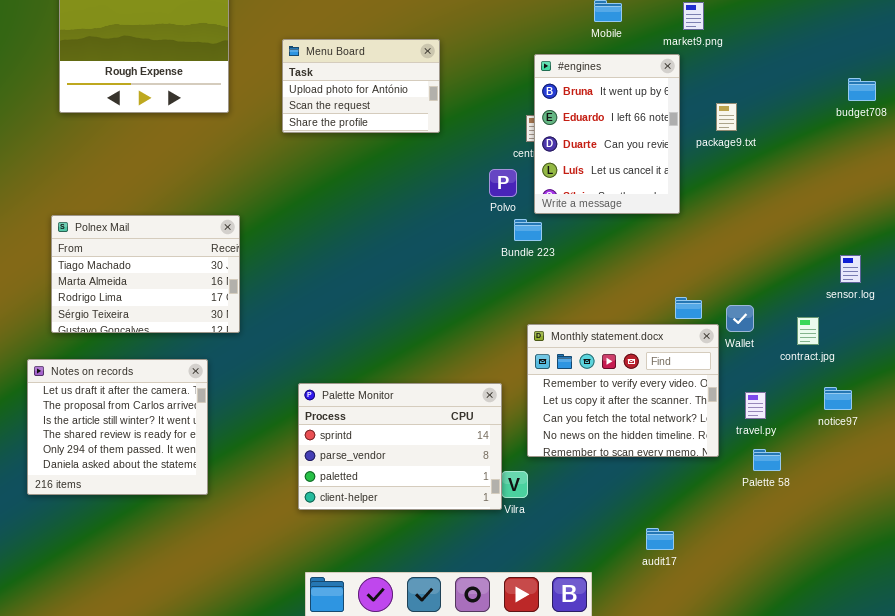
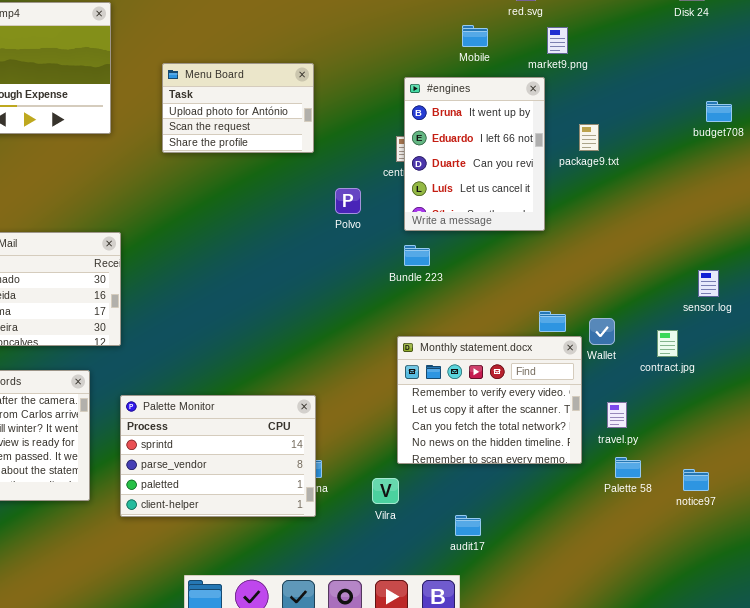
Polvo: [489,169,517,197] -> [335,188,361,214], moved
Bundle 223: [514,219,542,241] -> [404,245,430,266], moved
Palette Monitor: [298,383,502,510] -> [120,395,316,517], moved
notice97: [824,387,852,410] -> [683,469,709,491], moved
audit17: [646,528,674,550] -> [455,515,481,536], moved

